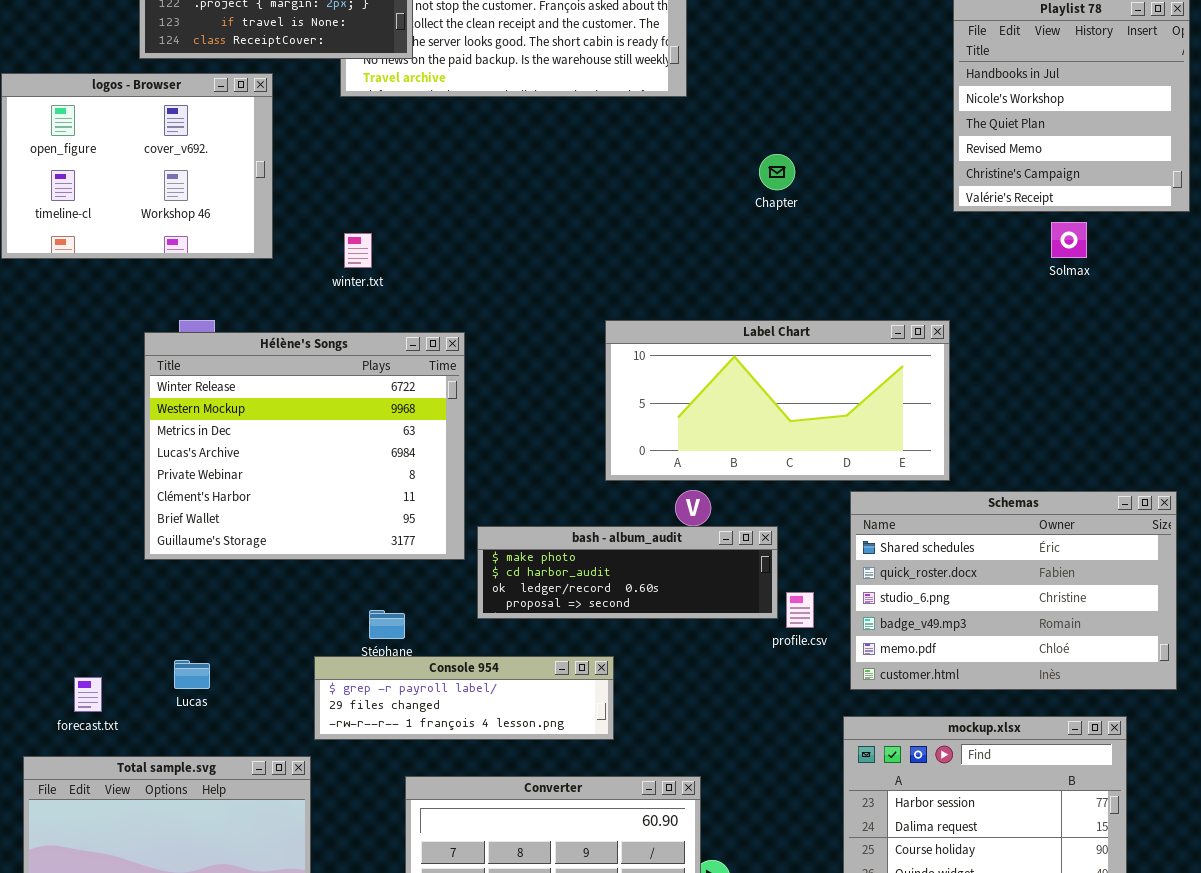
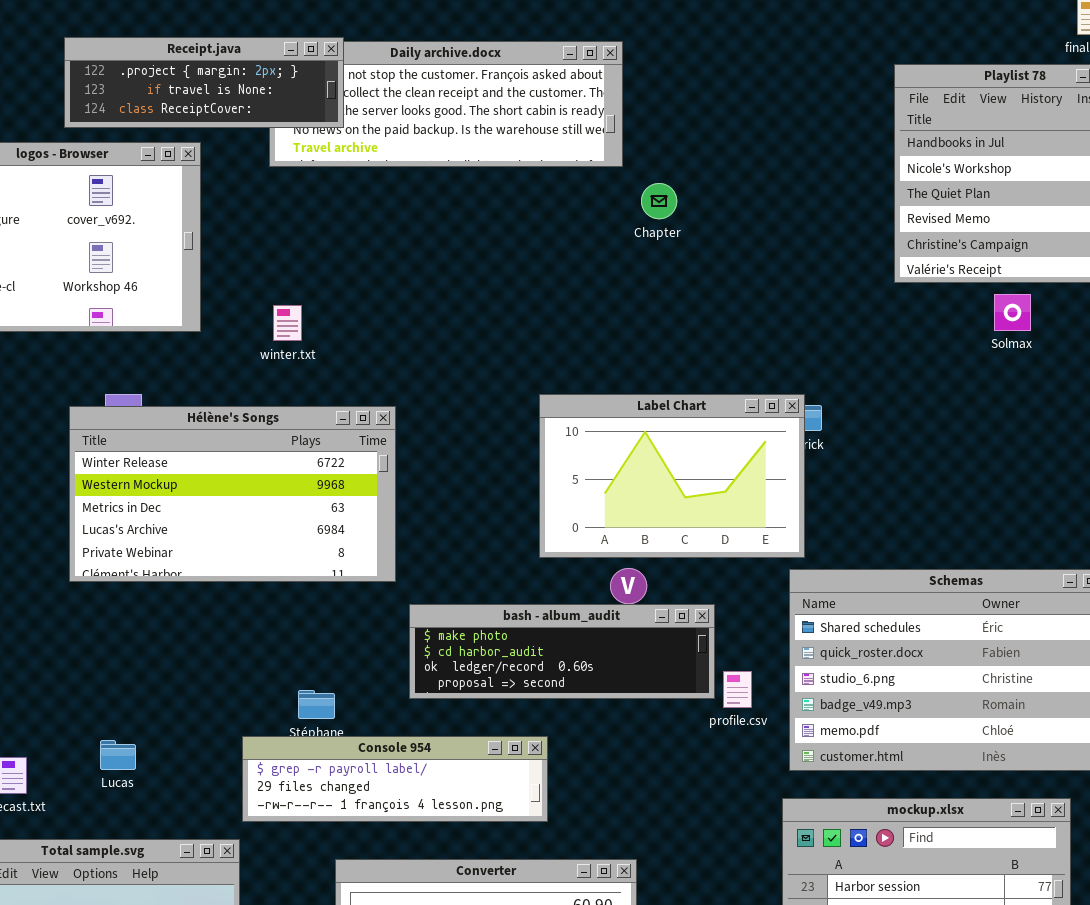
Chapter: [759,154,795,190] -> [641,183,677,219], moved
Label Chart: [605,320,950,481] -> [539,394,805,558], resized
Hélène's Songs: [144,332,465,560] -> [69,406,396,582], resized

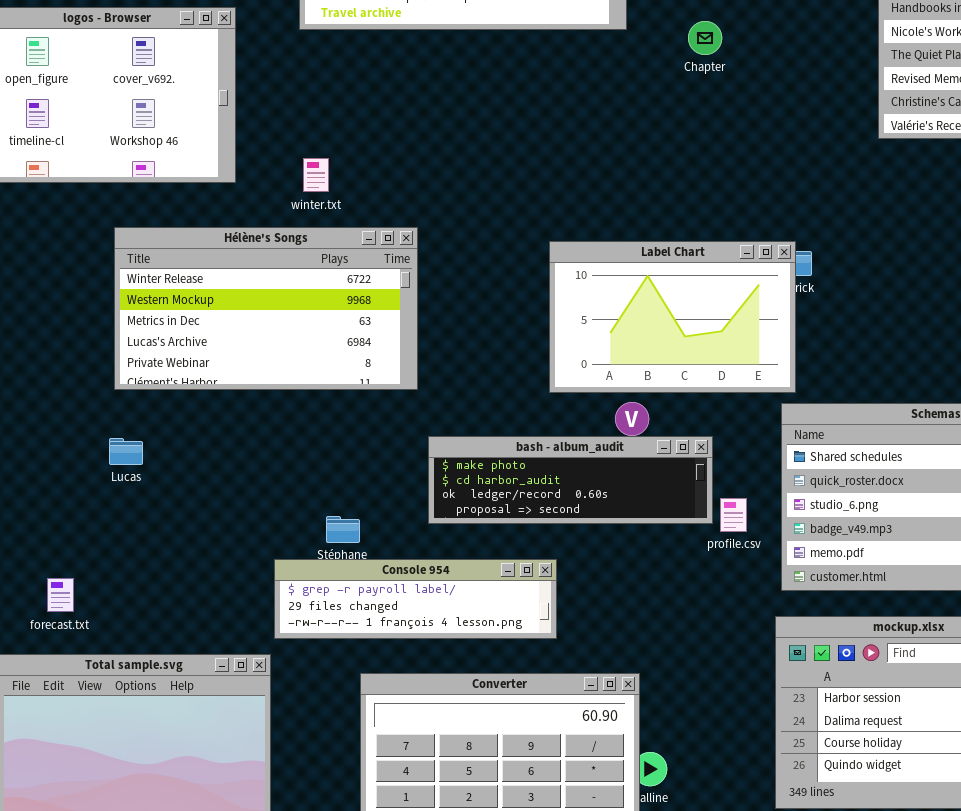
Chapter: [641,183,677,219] -> [688,21,722,55], moved
Hélène's Songs: [69,406,396,582] -> [114,227,418,390], moved
Lucas: [100,740,136,770] -> [109,438,143,465], moved

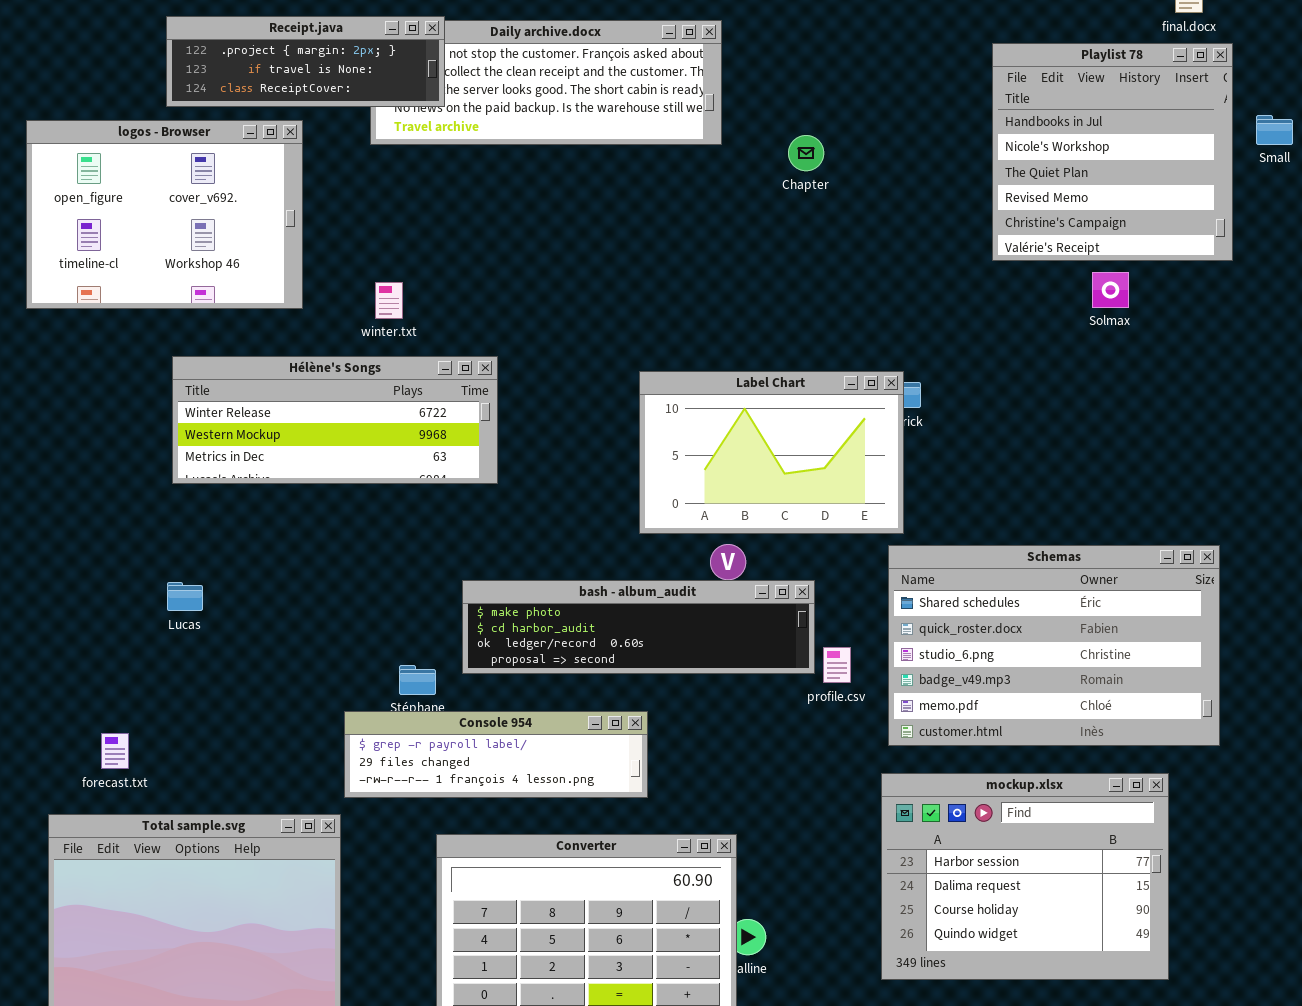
Hélène's Songs: [114,227,418,390] -> [172,356,498,484], resized
bash - album_audit: [428,436,713,524] -> [462,580,815,674], resized

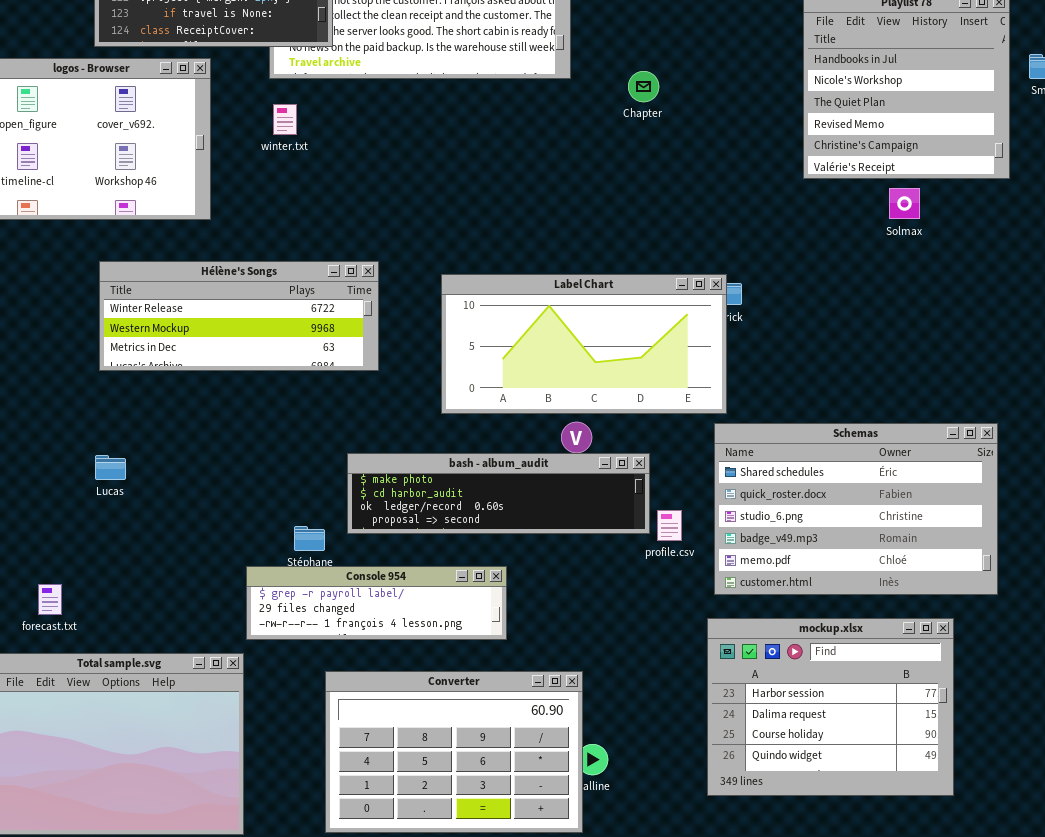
winter.txt: [375,282,403,319] -> [273,104,297,135], moved
Label Chart: [639,371,904,534] -> [441,274,727,414], resized

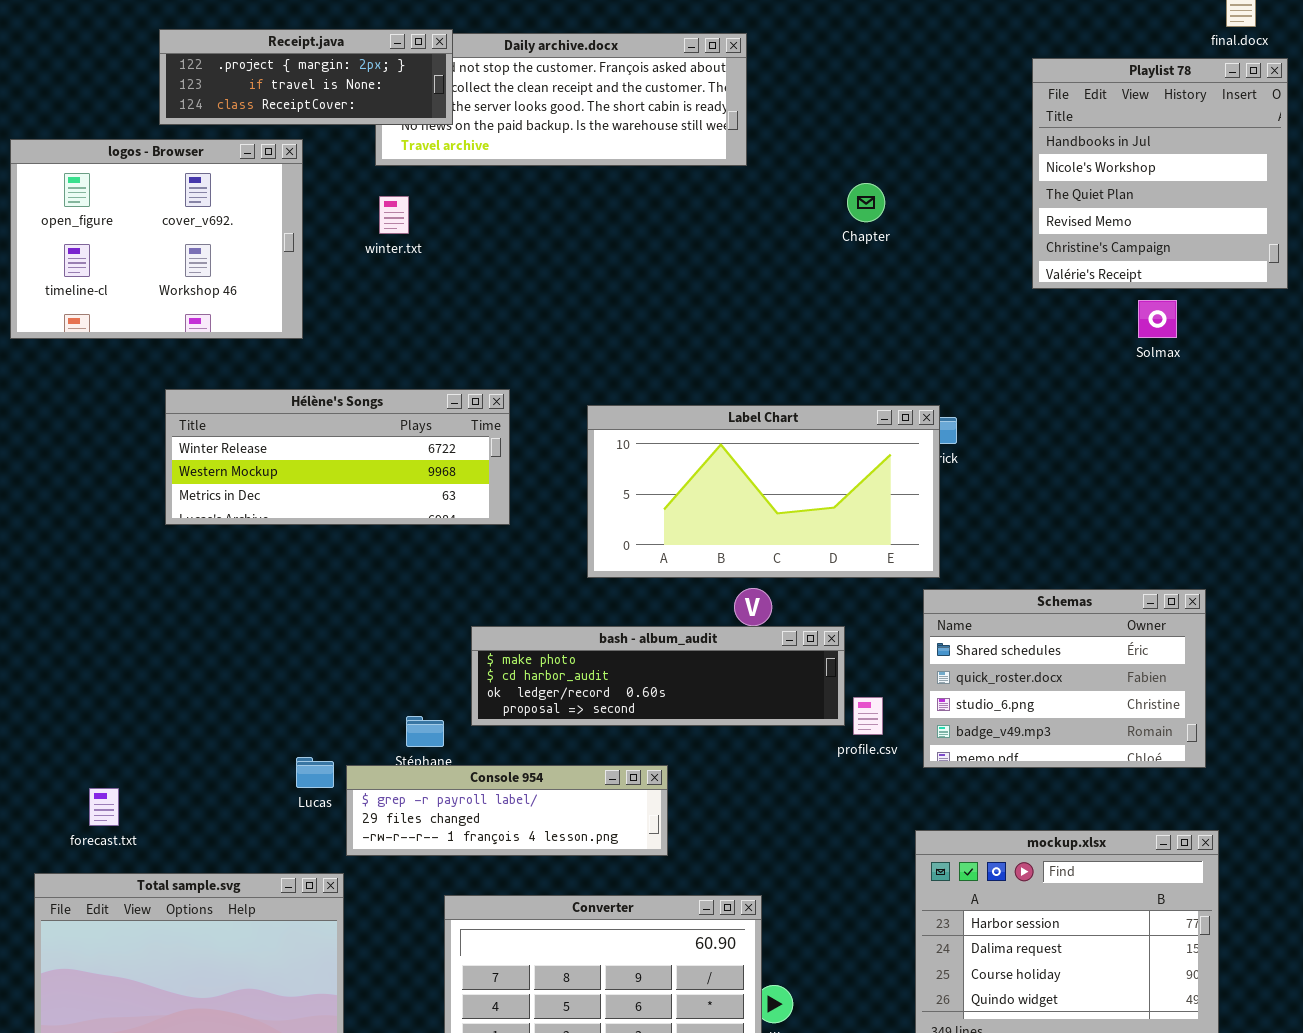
Chapter: [628,71,659,102] -> [847,183,885,222], moved
Schemas: [714,423,998,595] -> [923,589,1206,768], resized
Lucas: [95,455,126,480] -> [296,757,334,788], moved

